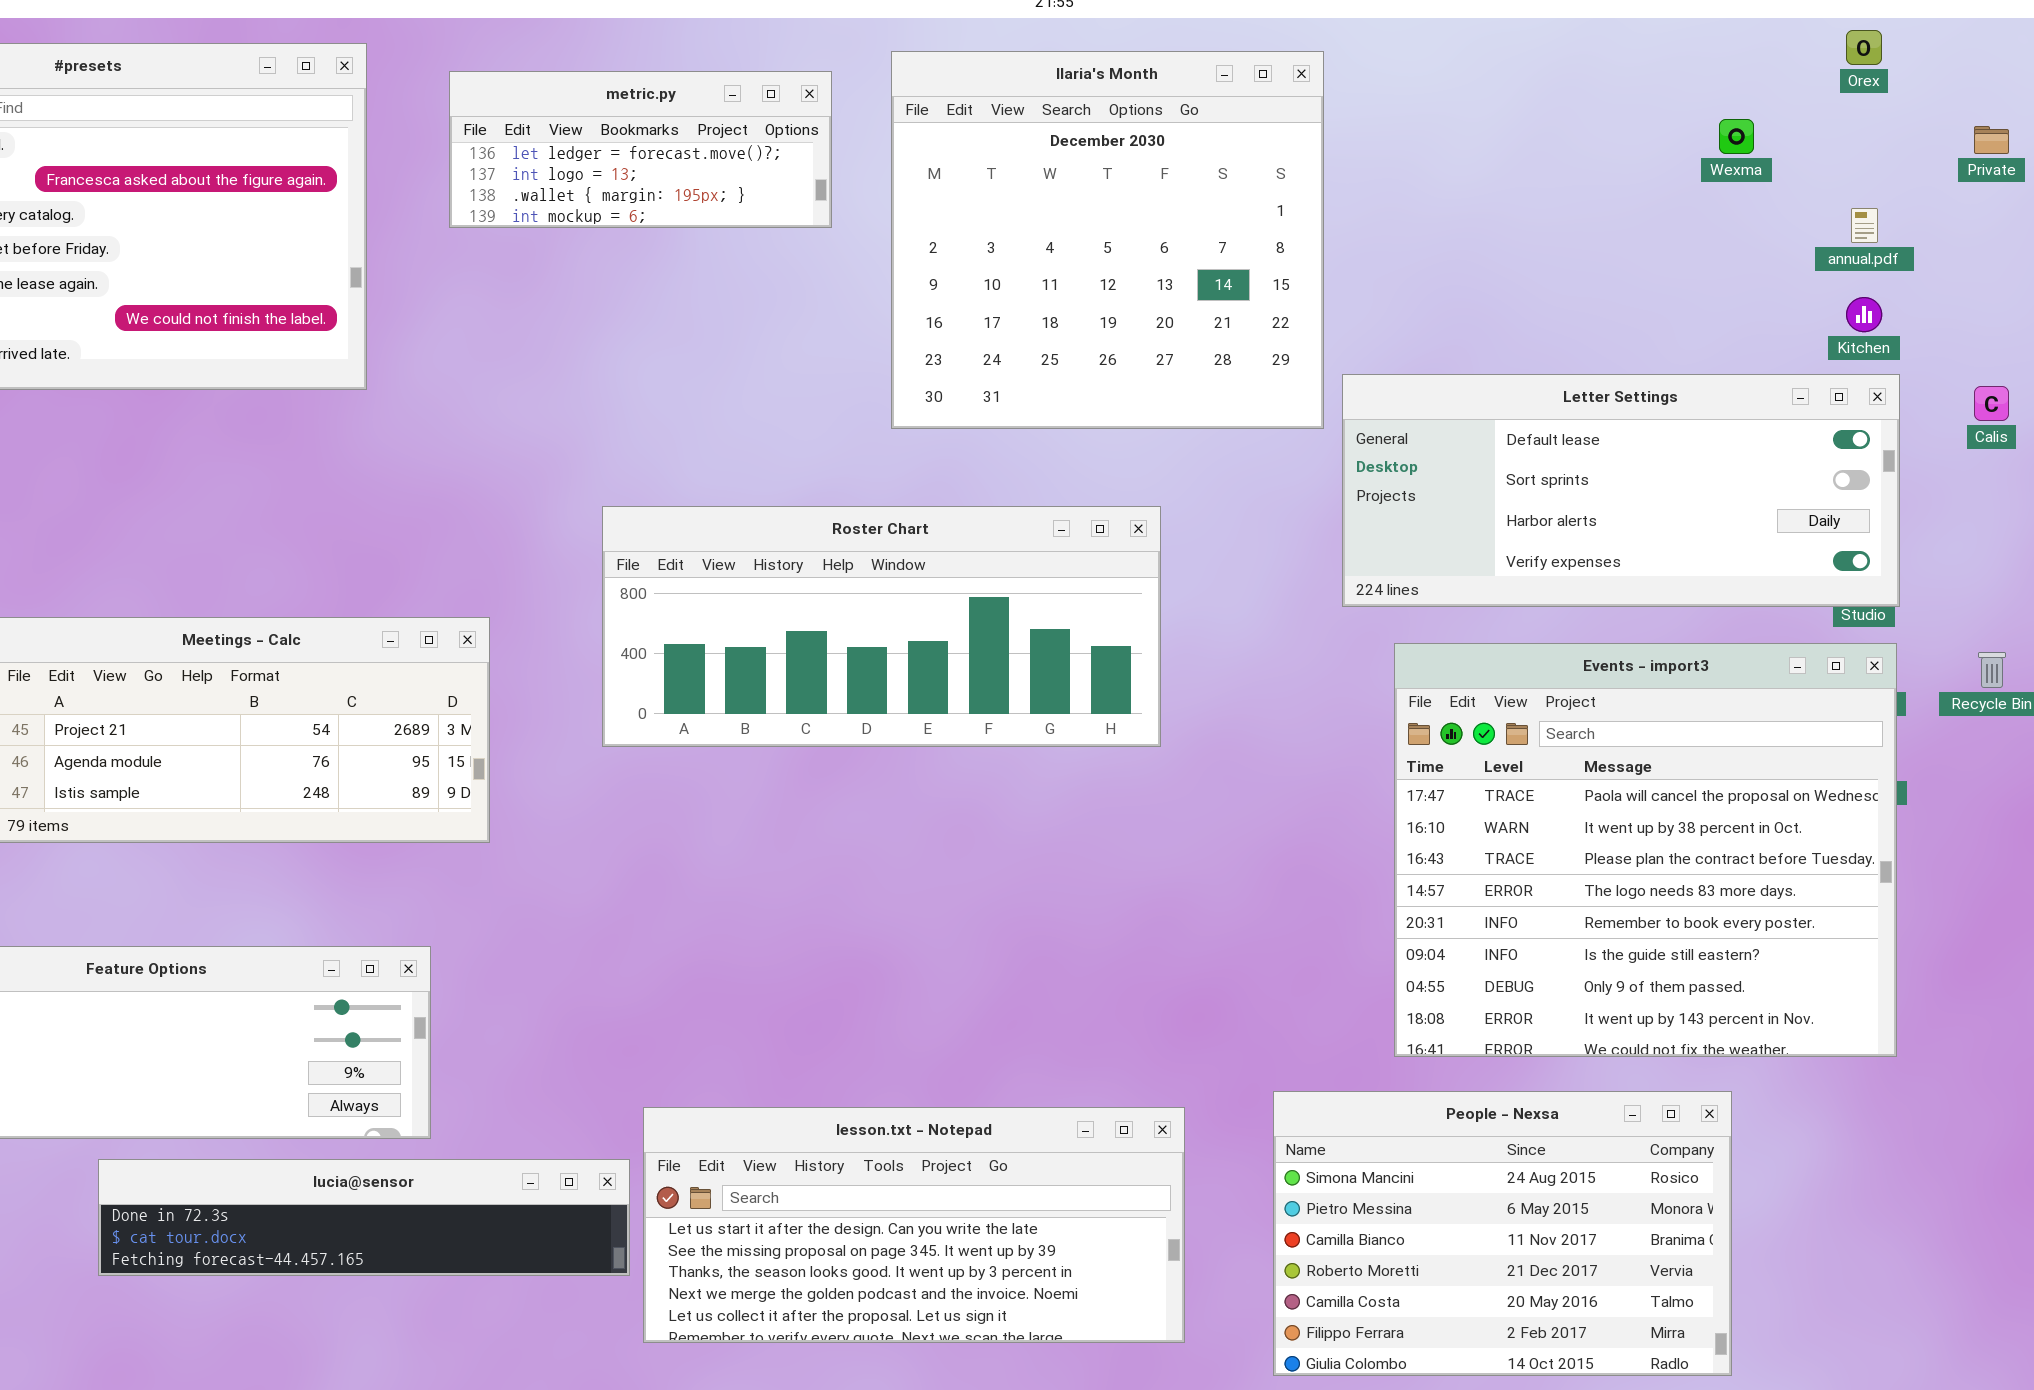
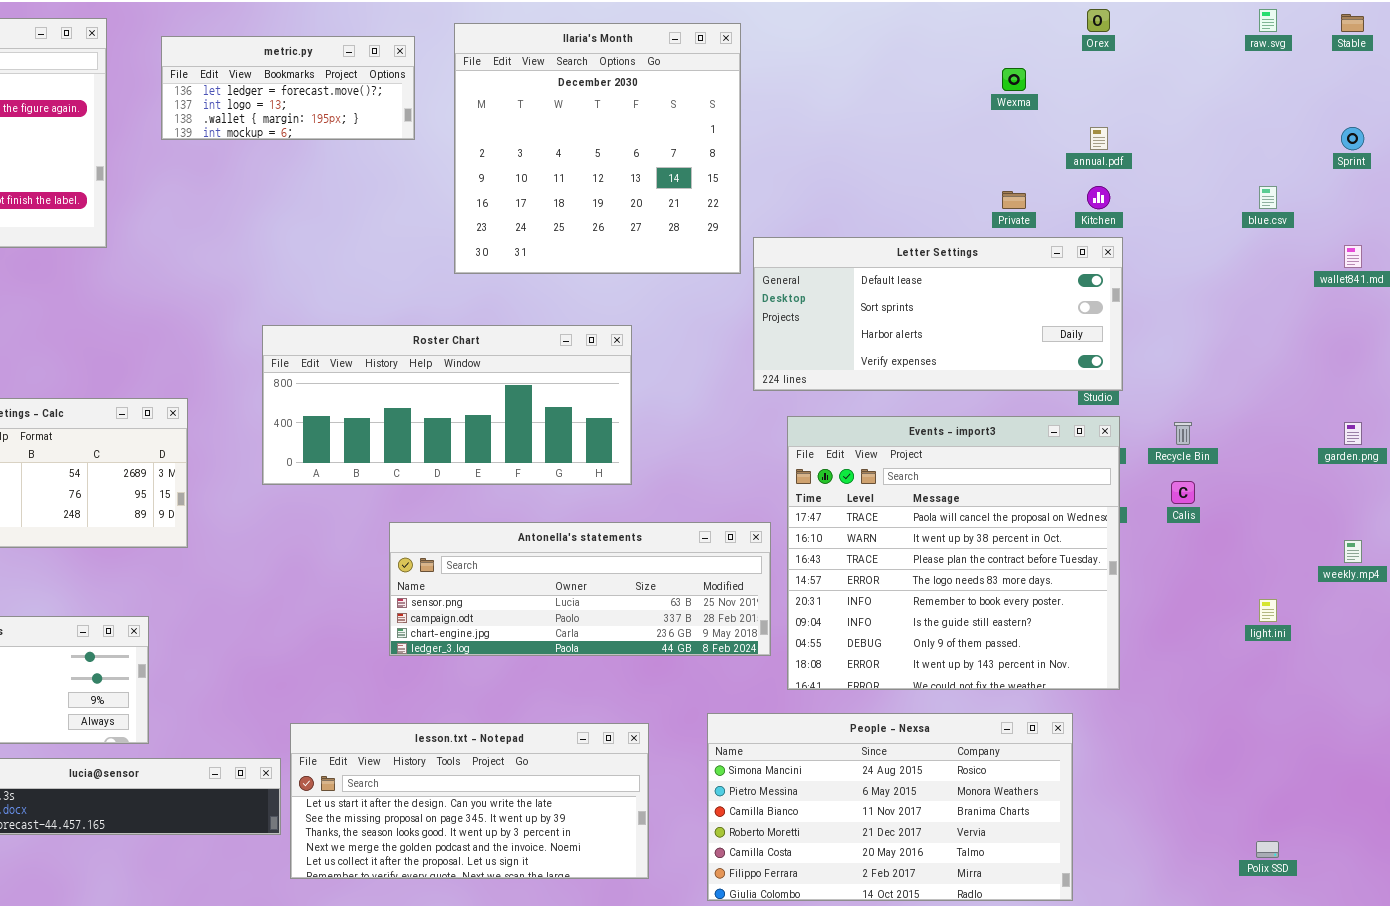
Private: [1974,126,2009,154] -> [1002,191,1026,209], moved
Calis: [1974,386,2009,421] -> [1171,481,1195,504], moved
Antonella's statements: none -> [389,522,771,656], opened
People - Nexsa: [1273,1091,1732,1376] -> [707,713,1073,901], resized

